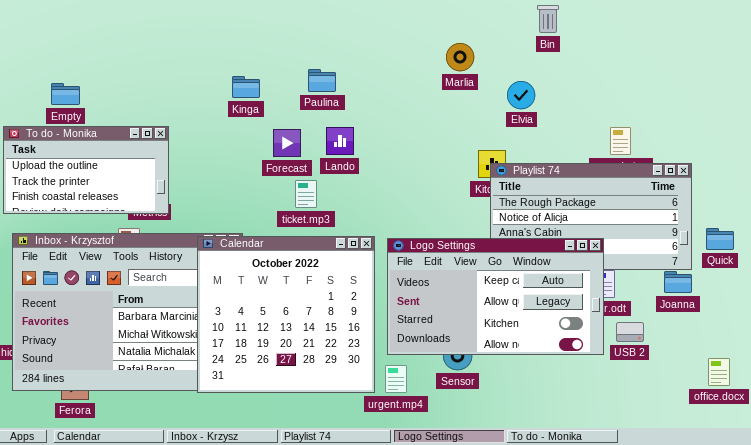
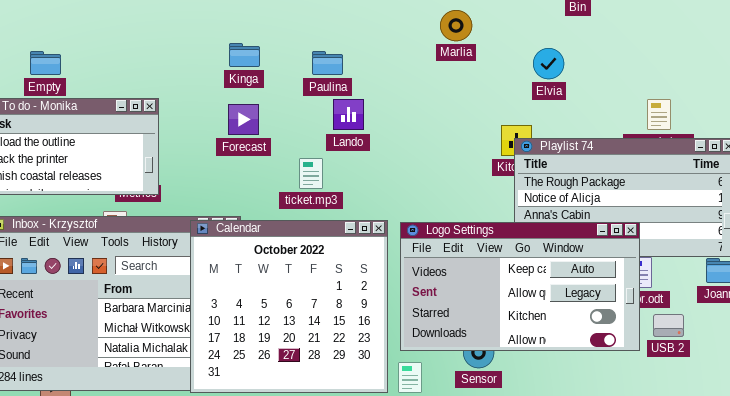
Marlia: [446,43,474,71] -> [440,10,472,41], moved
Paulina: [308,69,336,92] -> [312,51,343,75], moved
Forecast: [273,129,301,157] -> [228,104,259,135], moved

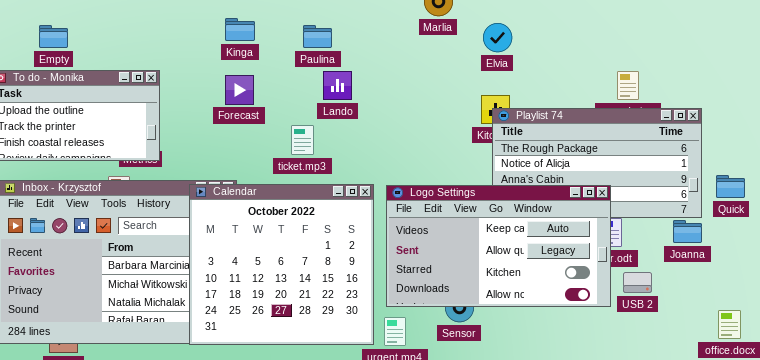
Elvia: [533,48,564,79] -> [483,23,512,52], moved

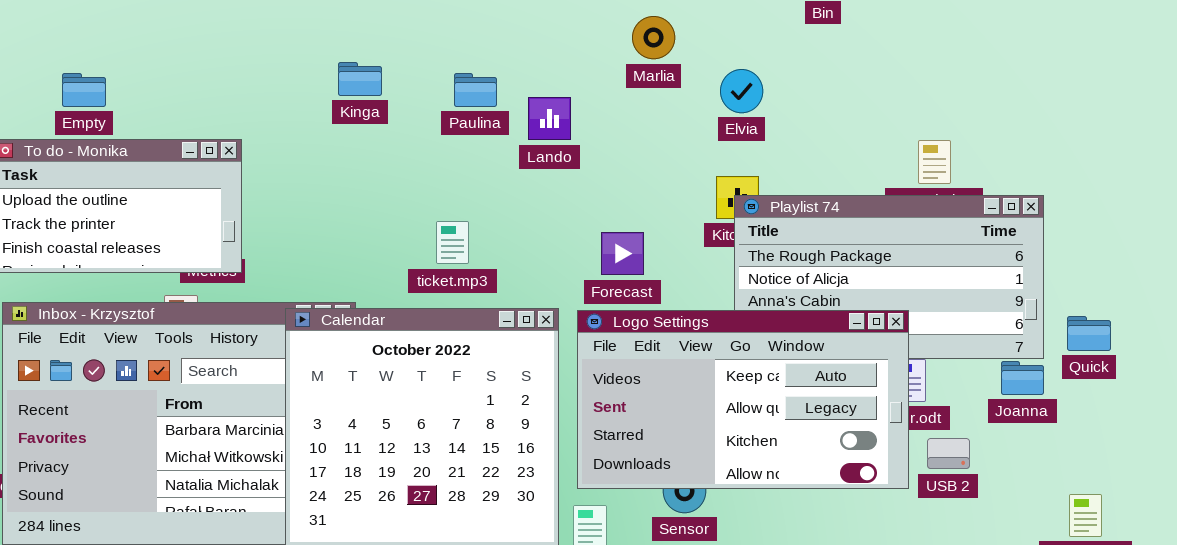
Lando: [323,71,352,100] -> [528,97,571,140], moved
Forecast: [225,75,254,105] -> [601,232,644,275], moved
Quick: [716,175,745,198] -> [1067,316,1111,351], moved

